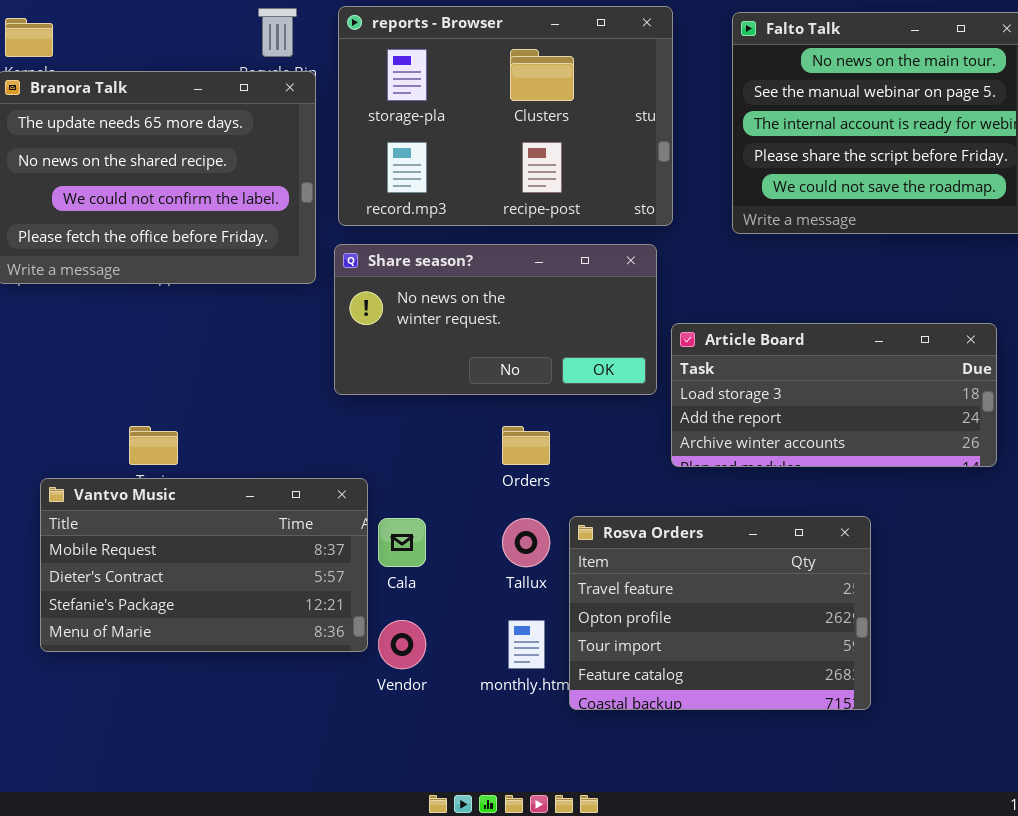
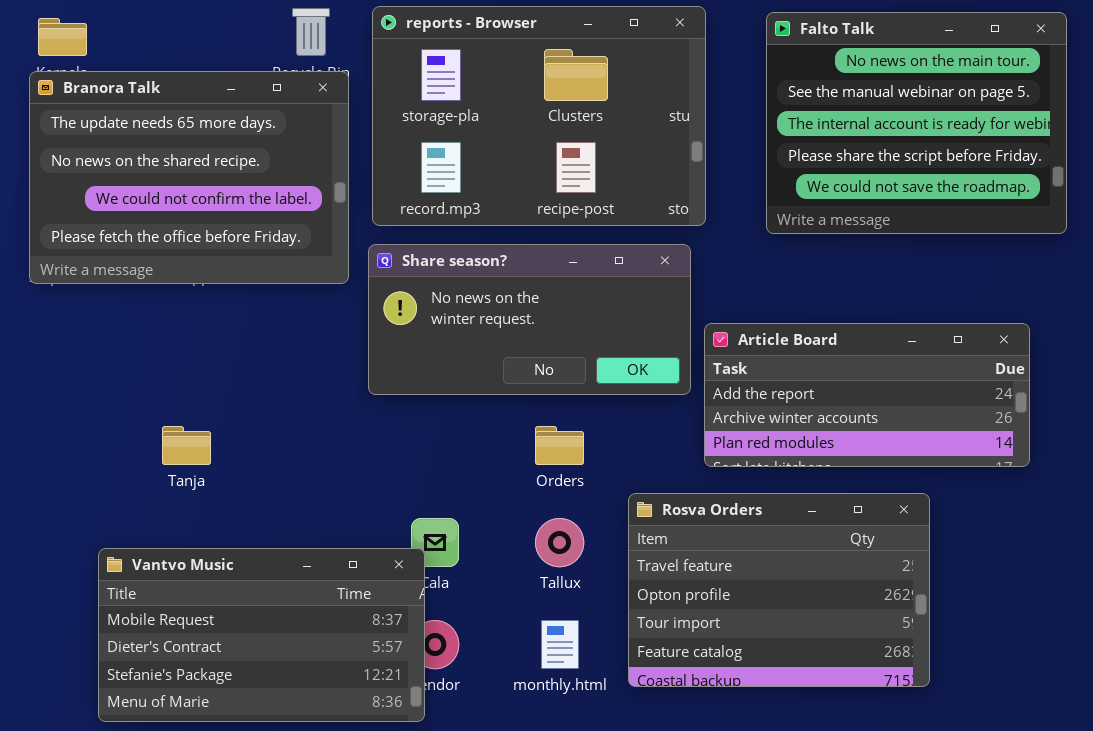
Article Board: [671,323,997,467] -> [704,323,1030,467], scrolled down 1 row
Vantvo Music: [40,478,368,652] -> [98,548,425,722], moved
Rosva Orders: [569,516,871,710] -> [628,493,930,687], moved

